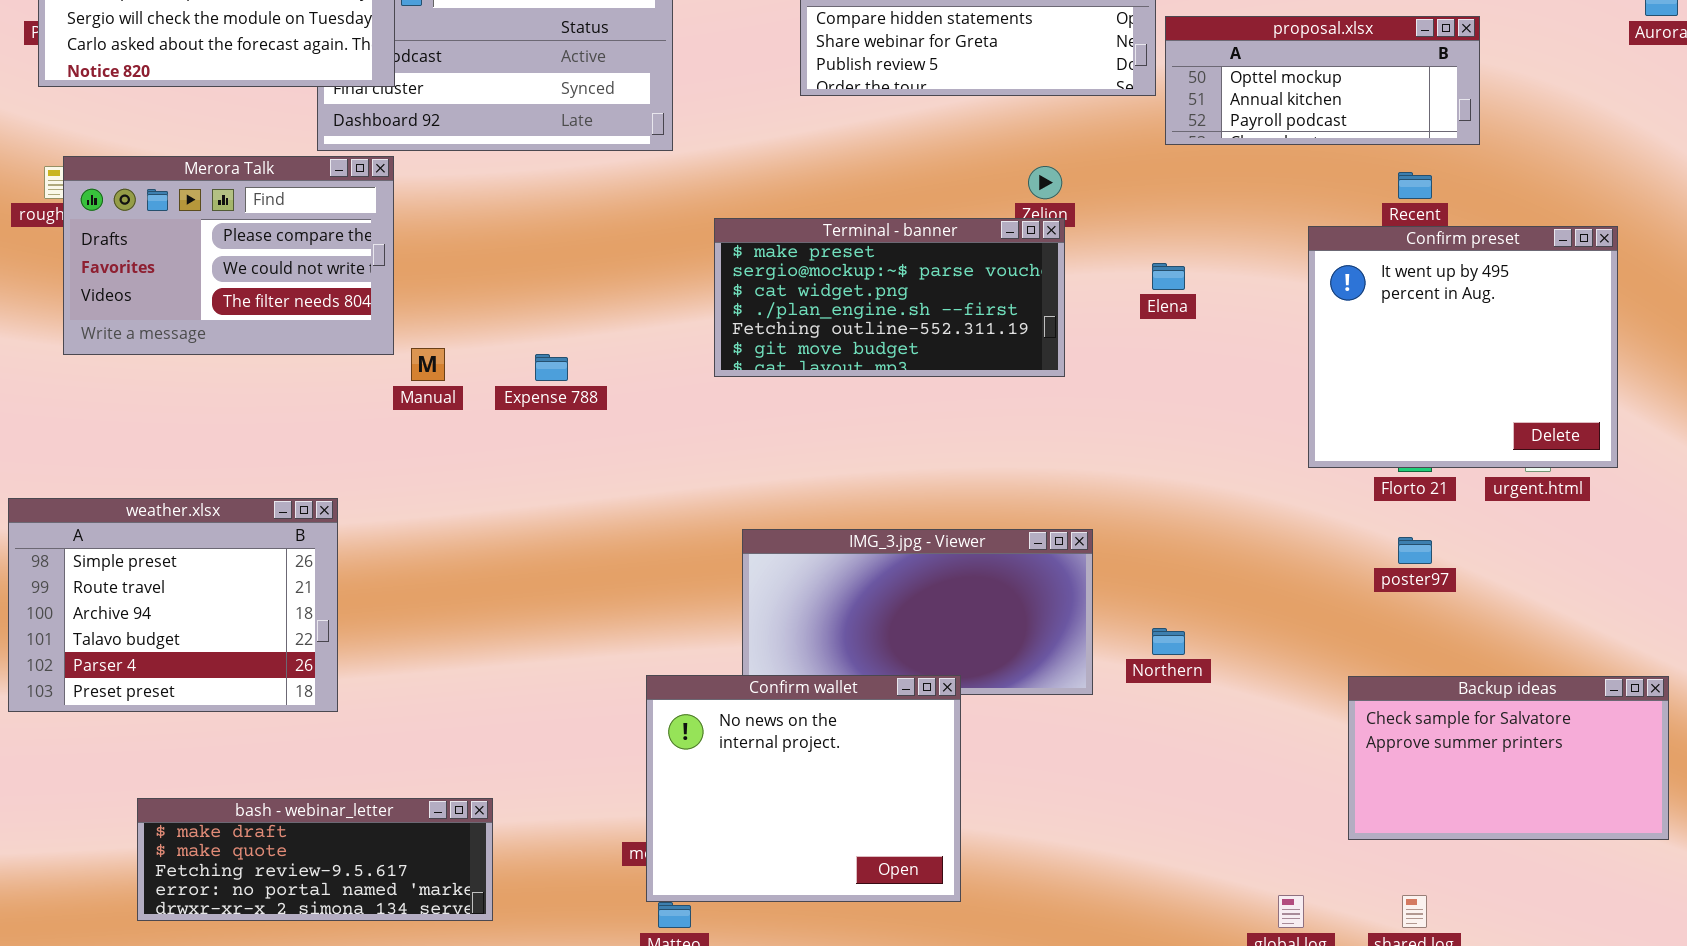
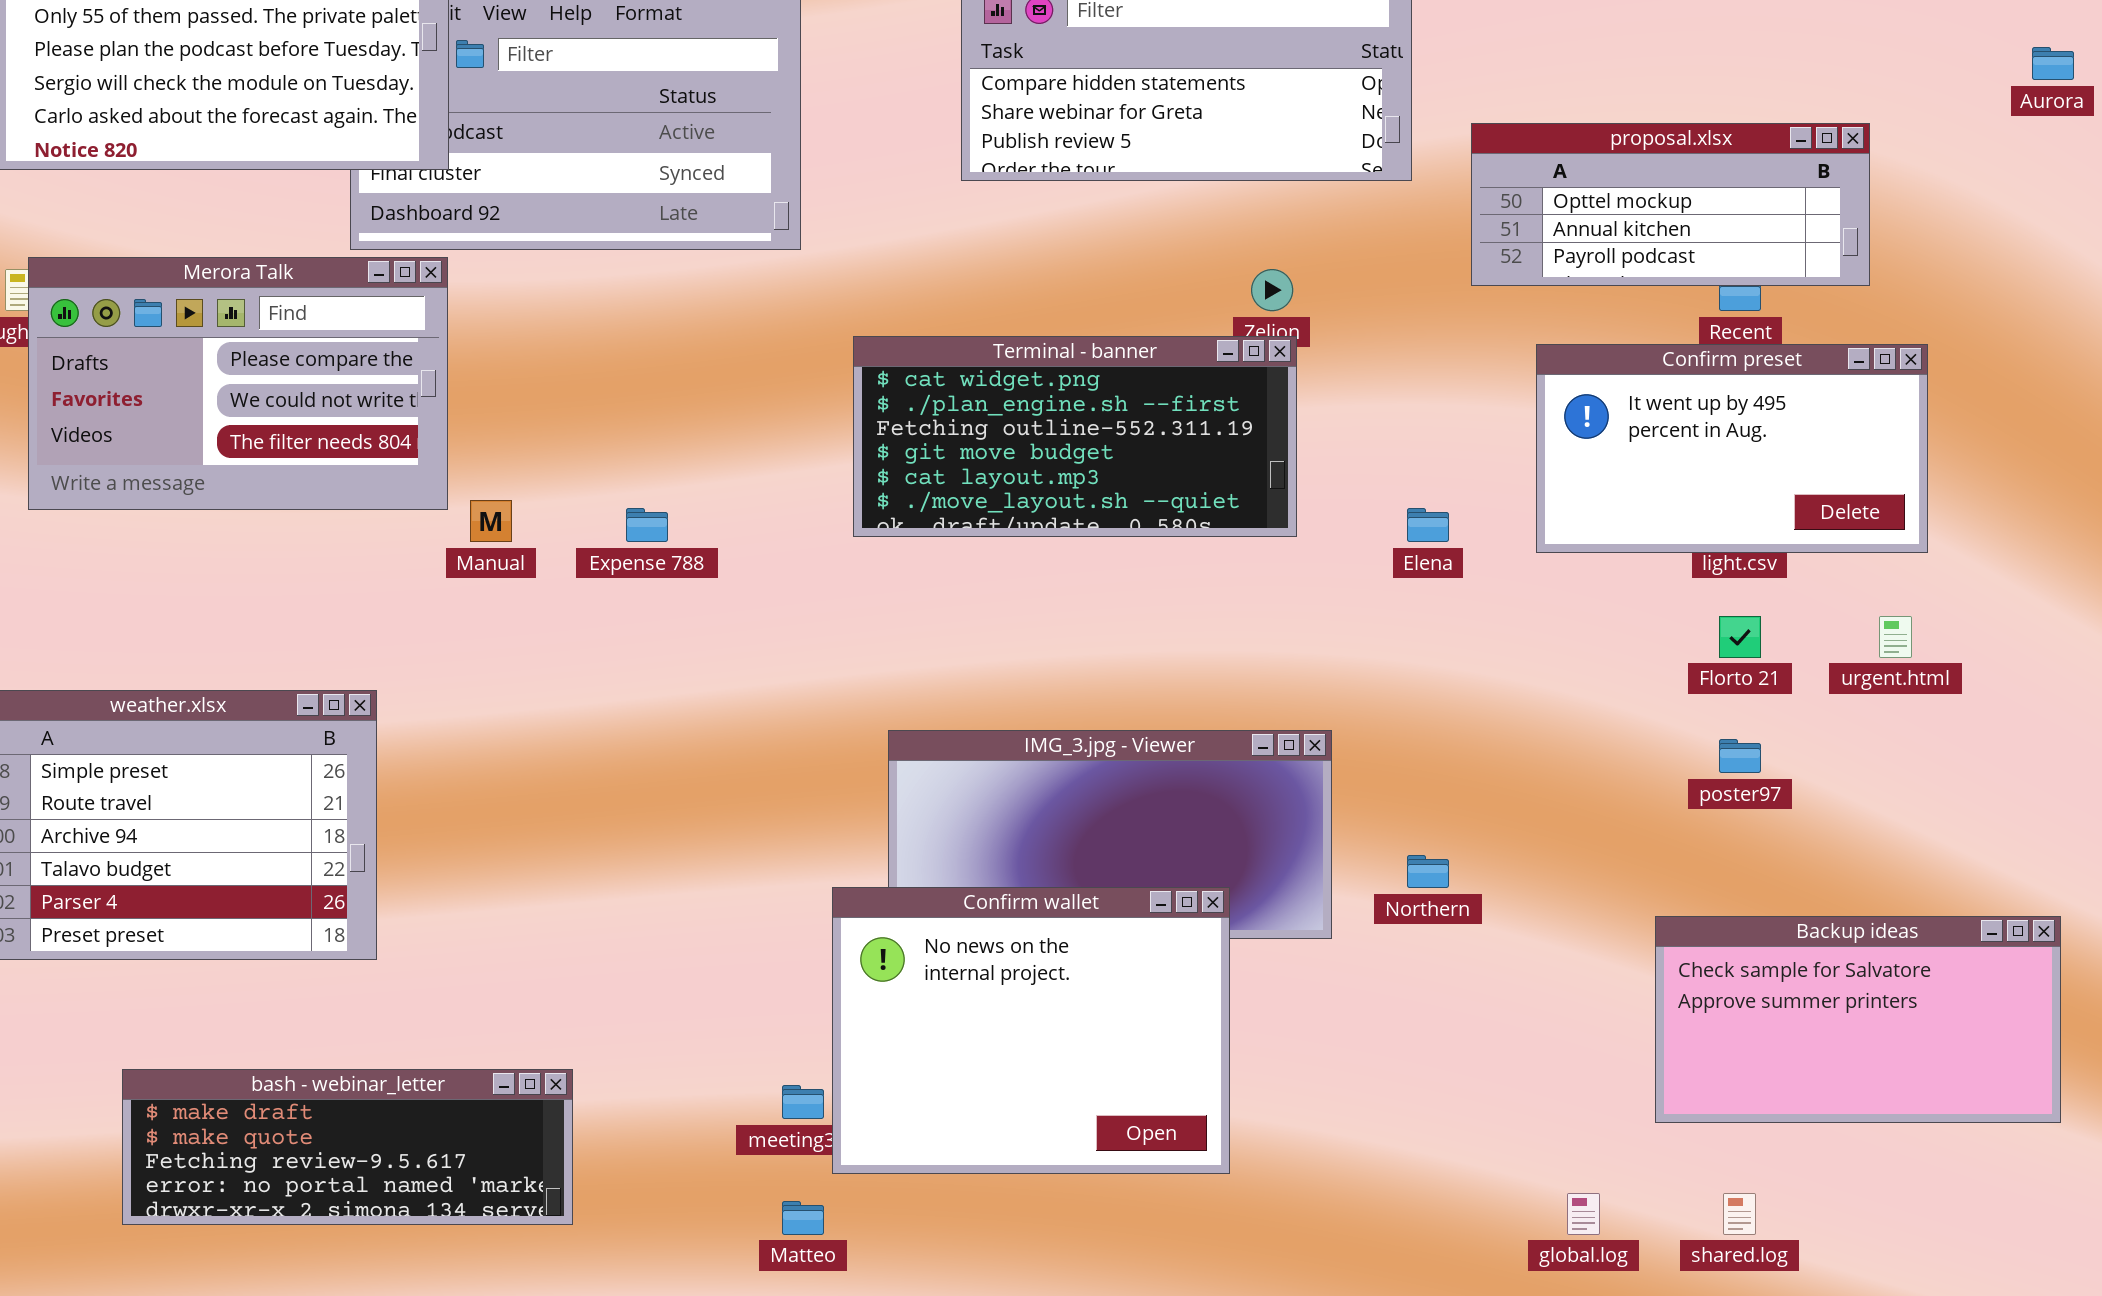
proposal.xlsx: [1165,16,1480,145] -> [1471,123,1870,286], moved
Terminal - banner: [714,218,1065,377] -> [853,336,1297,537], scrolled down 2 rows
Confirm preset: [1308,226,1618,468] -> [1536,344,1928,553], moved, resized
Elena: [1152,263,1185,290] -> [1407,508,1449,542], moved
Confirm wallet: [646,675,961,902] -> [832,887,1230,1174], moved

